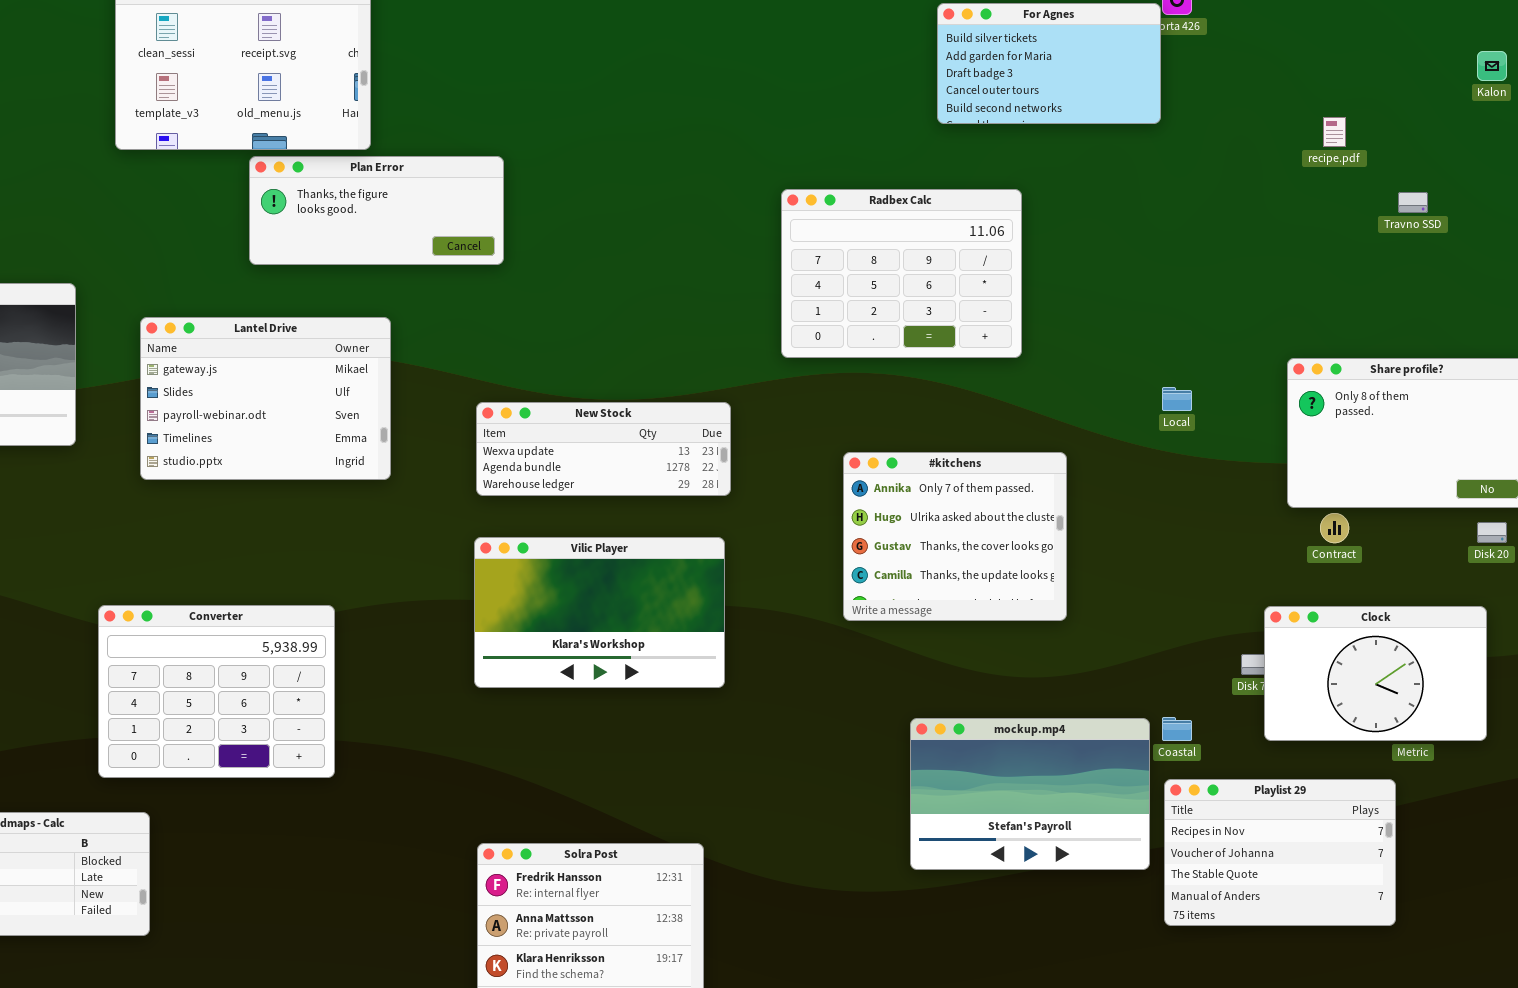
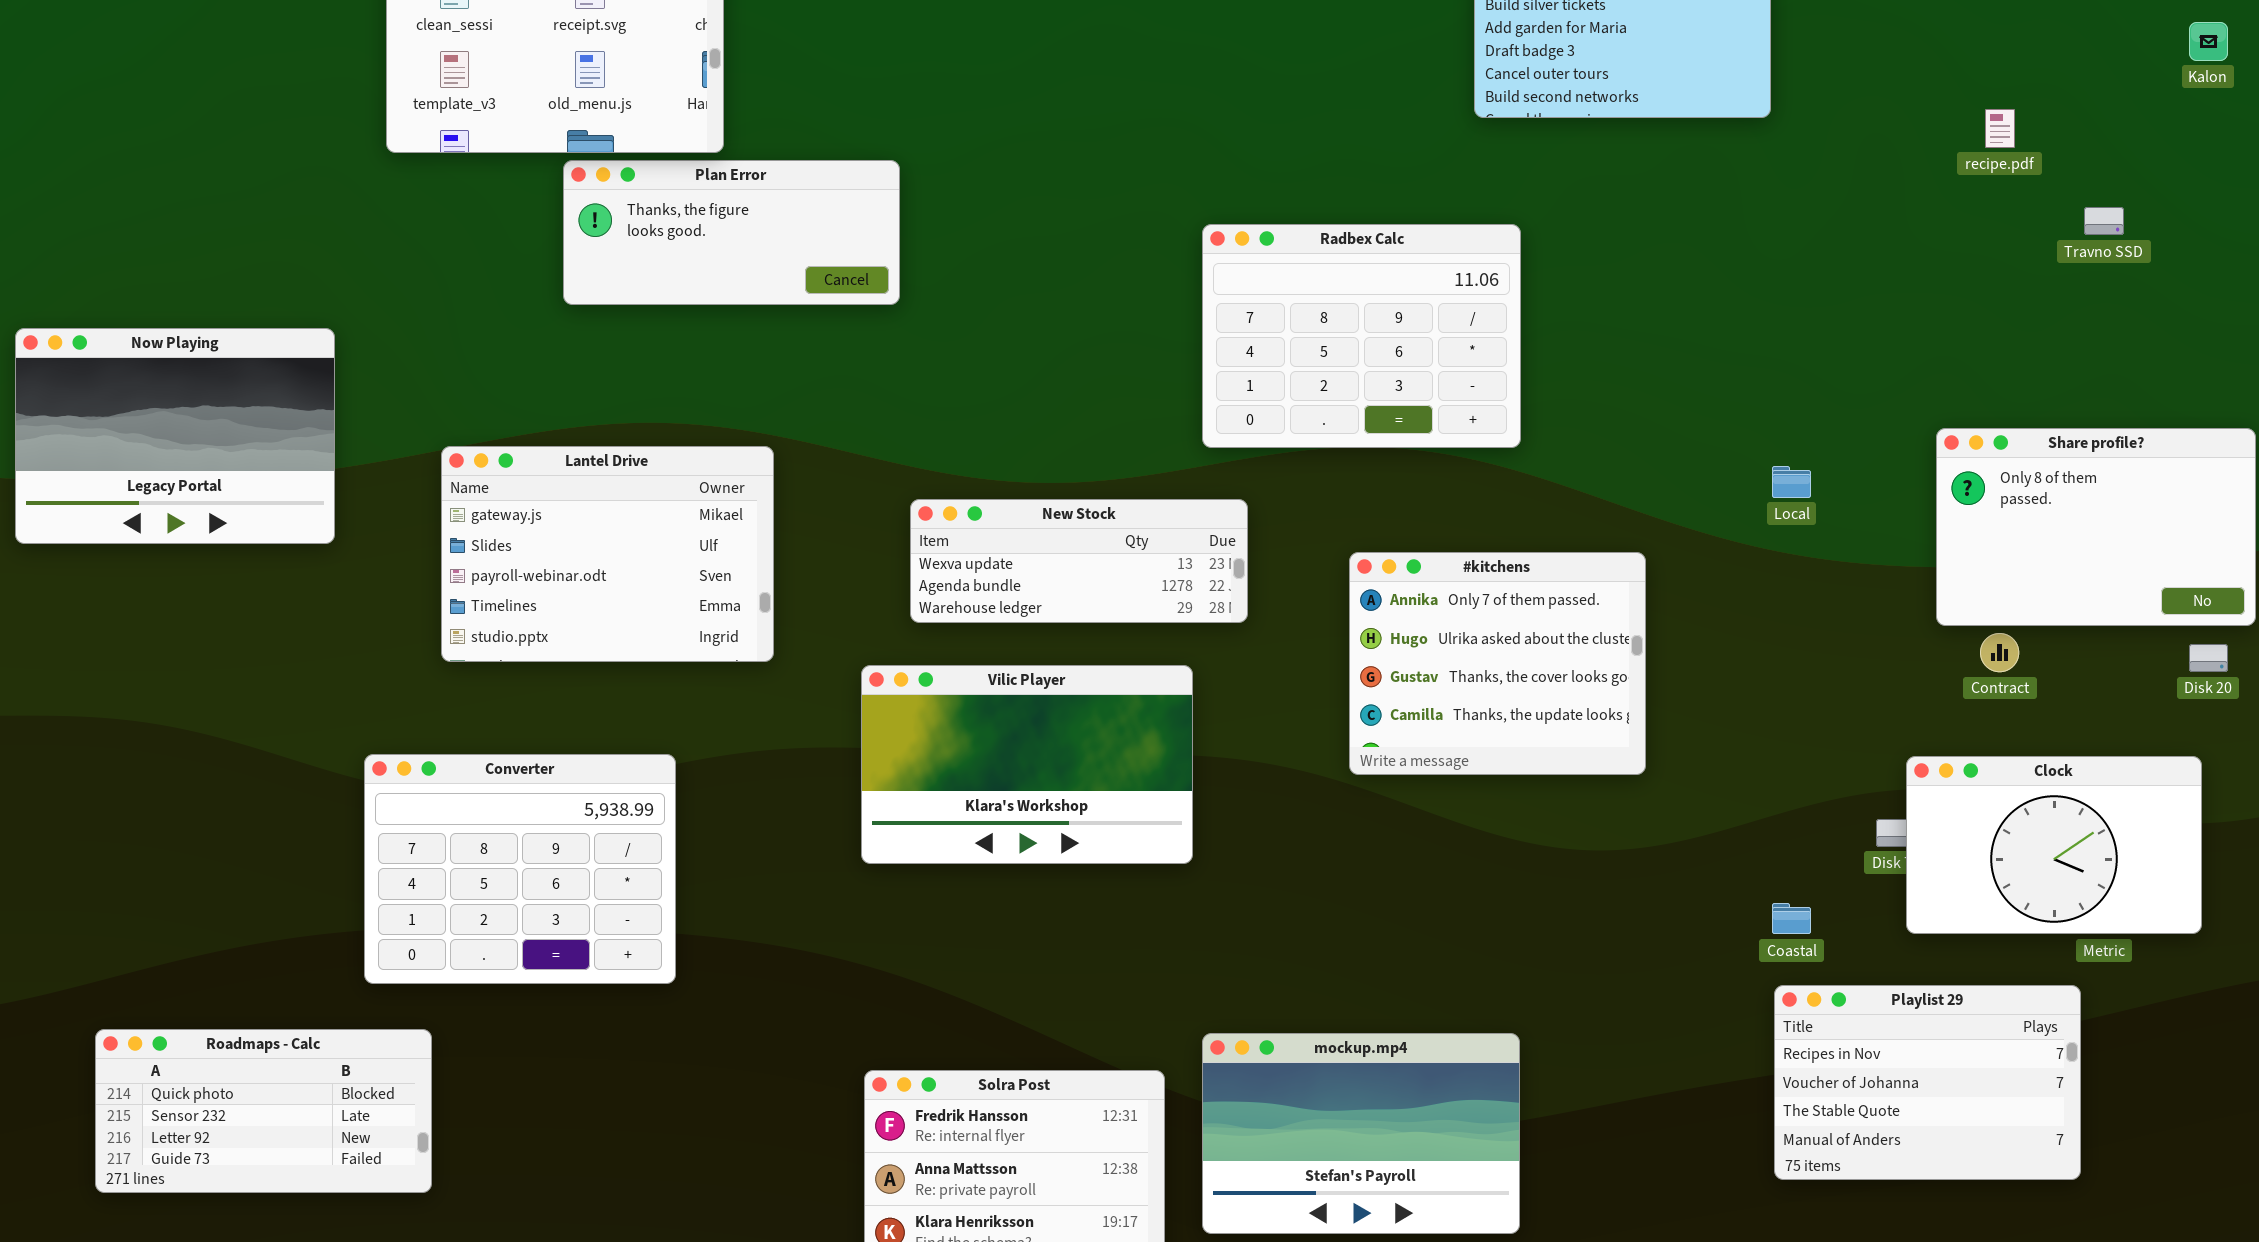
Radbex Calc: [781,189,1022,358] -> [1202,224,1521,448], moved
Lantel Drive: [140,317,391,480] -> [441,446,774,662], moved
New Stock: [476,402,731,496] -> [910,499,1248,623], moved
mockup.mp4: [910,718,1150,870] -> [1202,1033,1520,1234], moved

